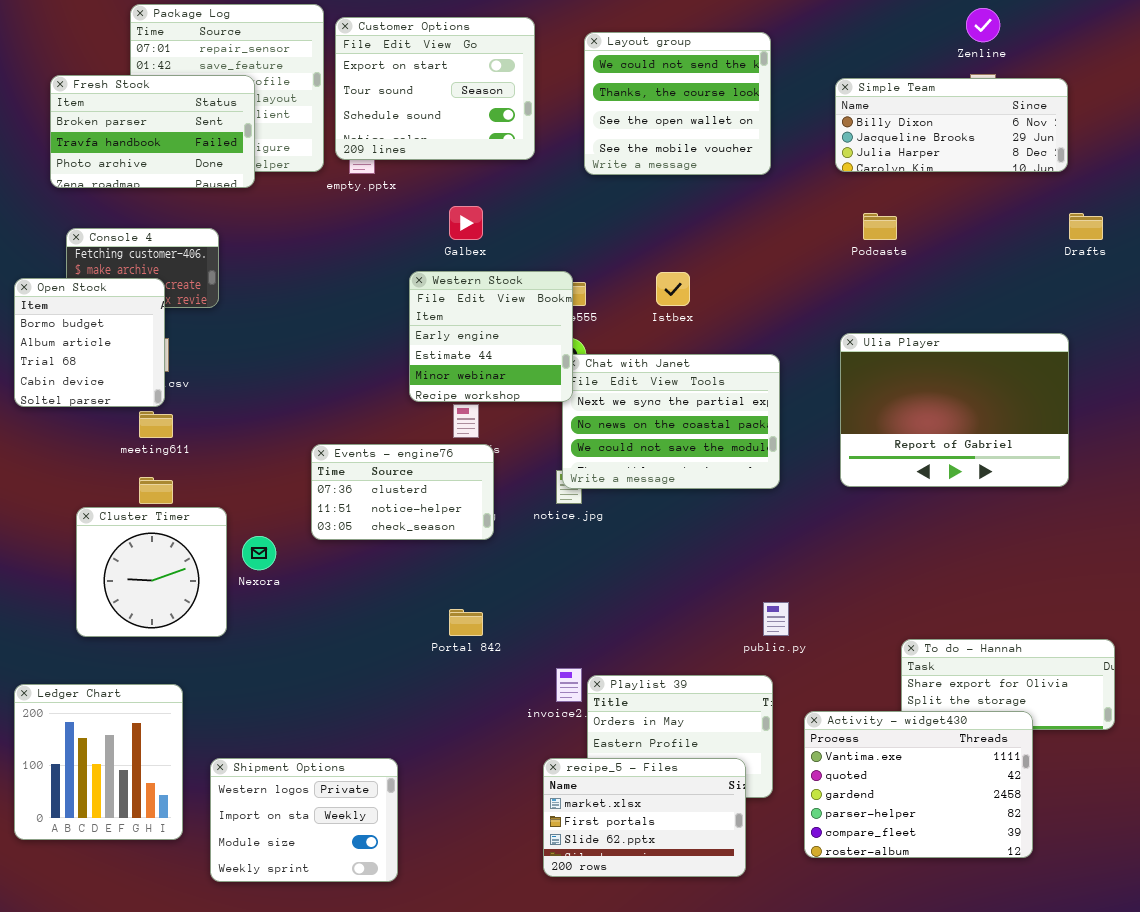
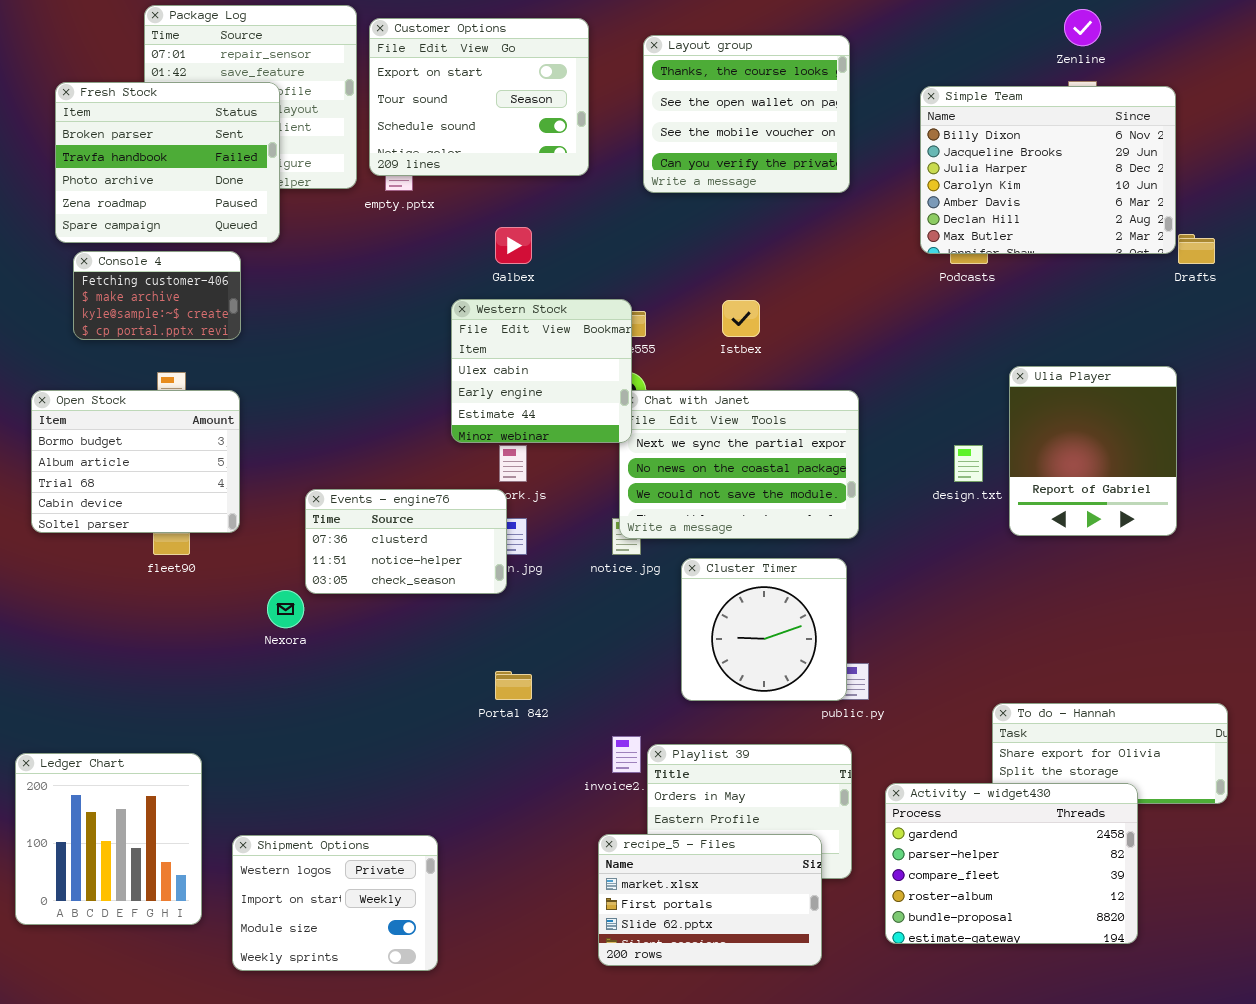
Layout group: [584,32,771,175] -> [643,35,850,193], scrolled down 1 row
Fresh Stock: [50,75,255,188] -> [55,82,280,243], resized
Simple Team: [835,78,1068,172] -> [920,86,1176,254], resized
Western Stock: [409,271,573,402] -> [451,299,632,443], scrolled up 1 row
Open Stock: [14,278,165,407] -> [31,390,240,533], moved, resized
Ulia Player: [840,333,1069,487] -> [1009,366,1177,536], resized
Events - engine76: [311,444,494,540] -> [305,489,507,594], moved
Cluster Timer: [76,507,227,637] -> [681,558,847,701], moved
Activity - widget430: [804,711,1033,858] -> [885,783,1138,944], scrolled down 2 rows

